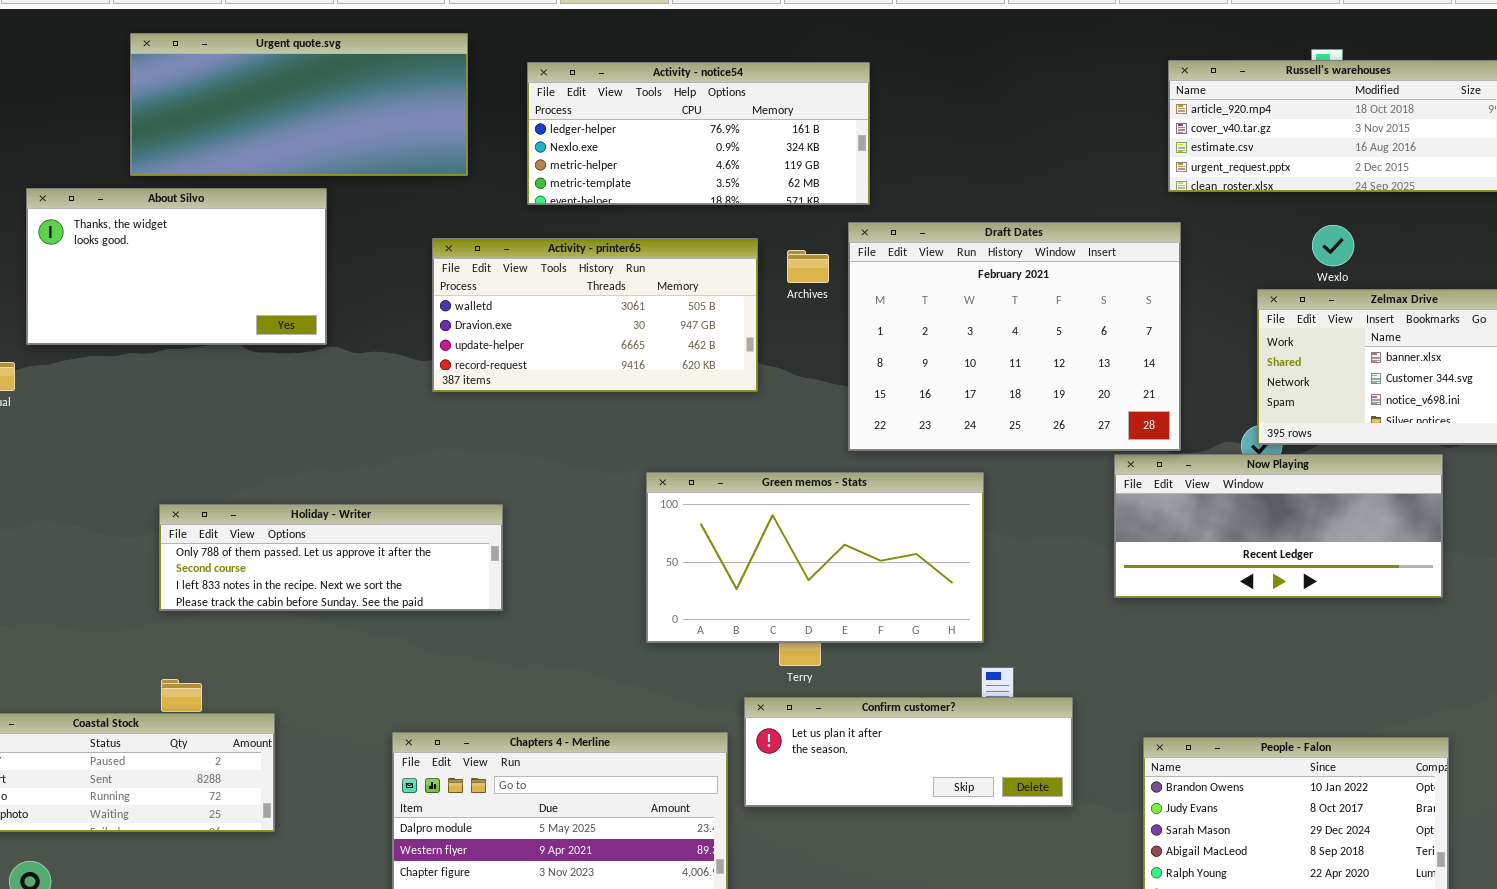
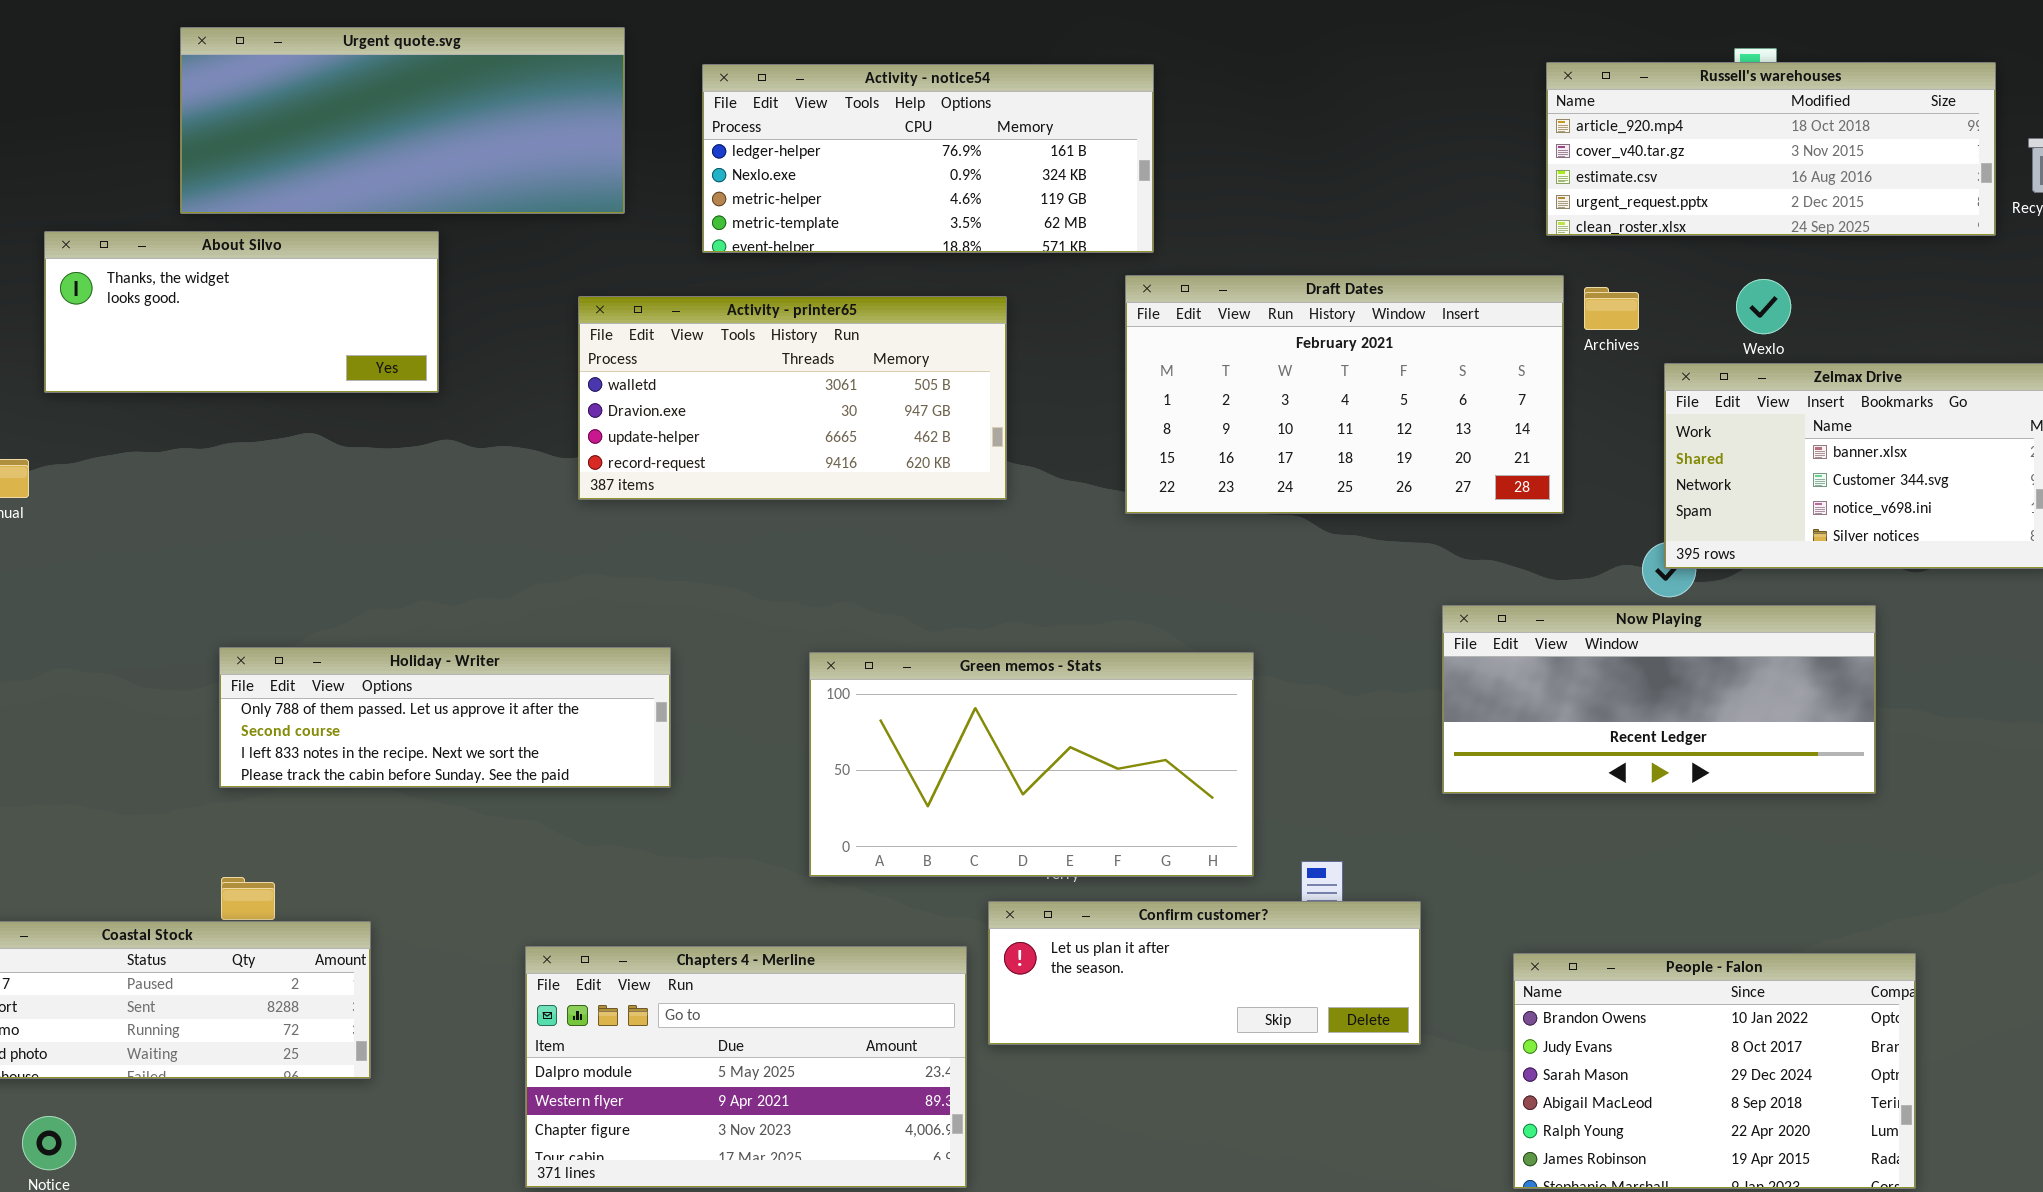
About Silvo: [26,188,327,345] -> [44,231,439,393], resized
Draft Dates: [848,222,1181,451] -> [1125,275,1564,514], resized
Archives: [787,250,829,283] -> [1584,287,1639,330], moved
Now Playing: [1114,454,1443,598] -> [1442,605,1876,794], moved
Green memos - Stats: [646,472,984,643] -> [809,652,1254,877], moved

